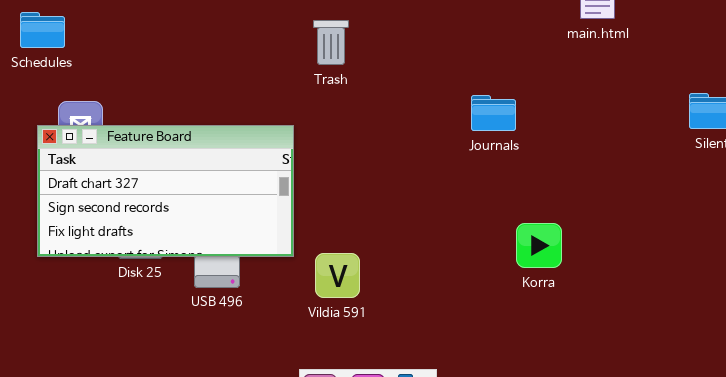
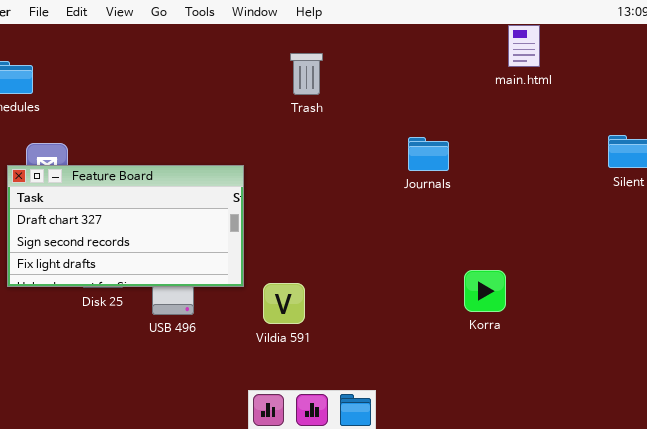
Trash: [313,20,349,65] -> [290,53,323,95], moved
Korra: [516,223,562,268] -> [464,270,506,312], moved

